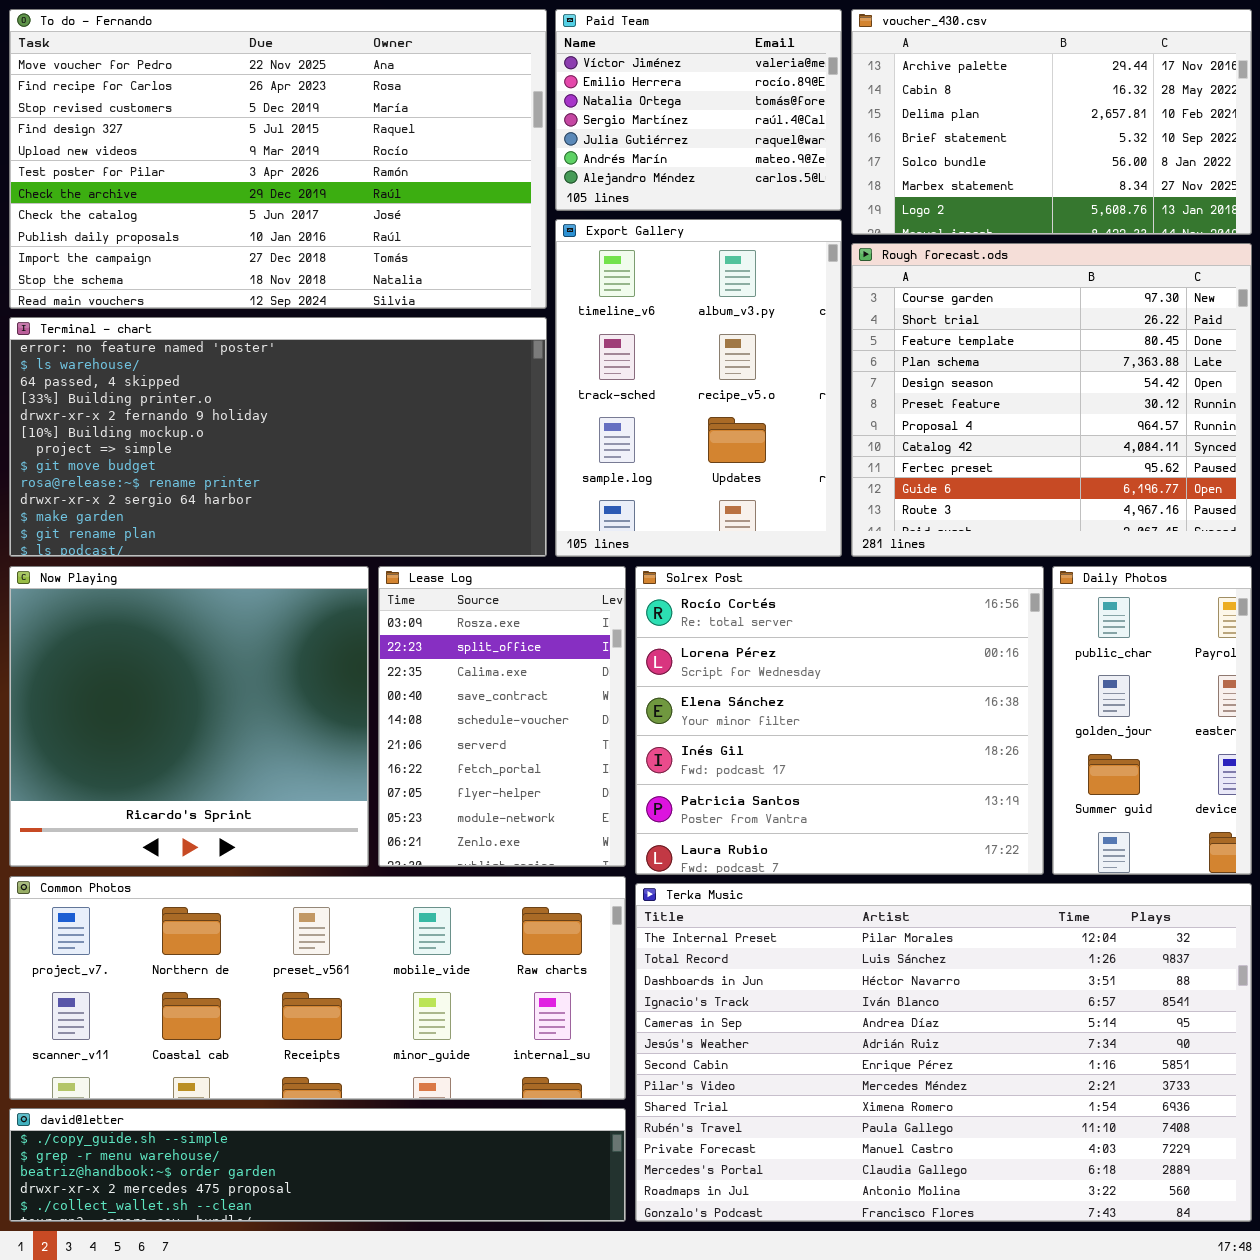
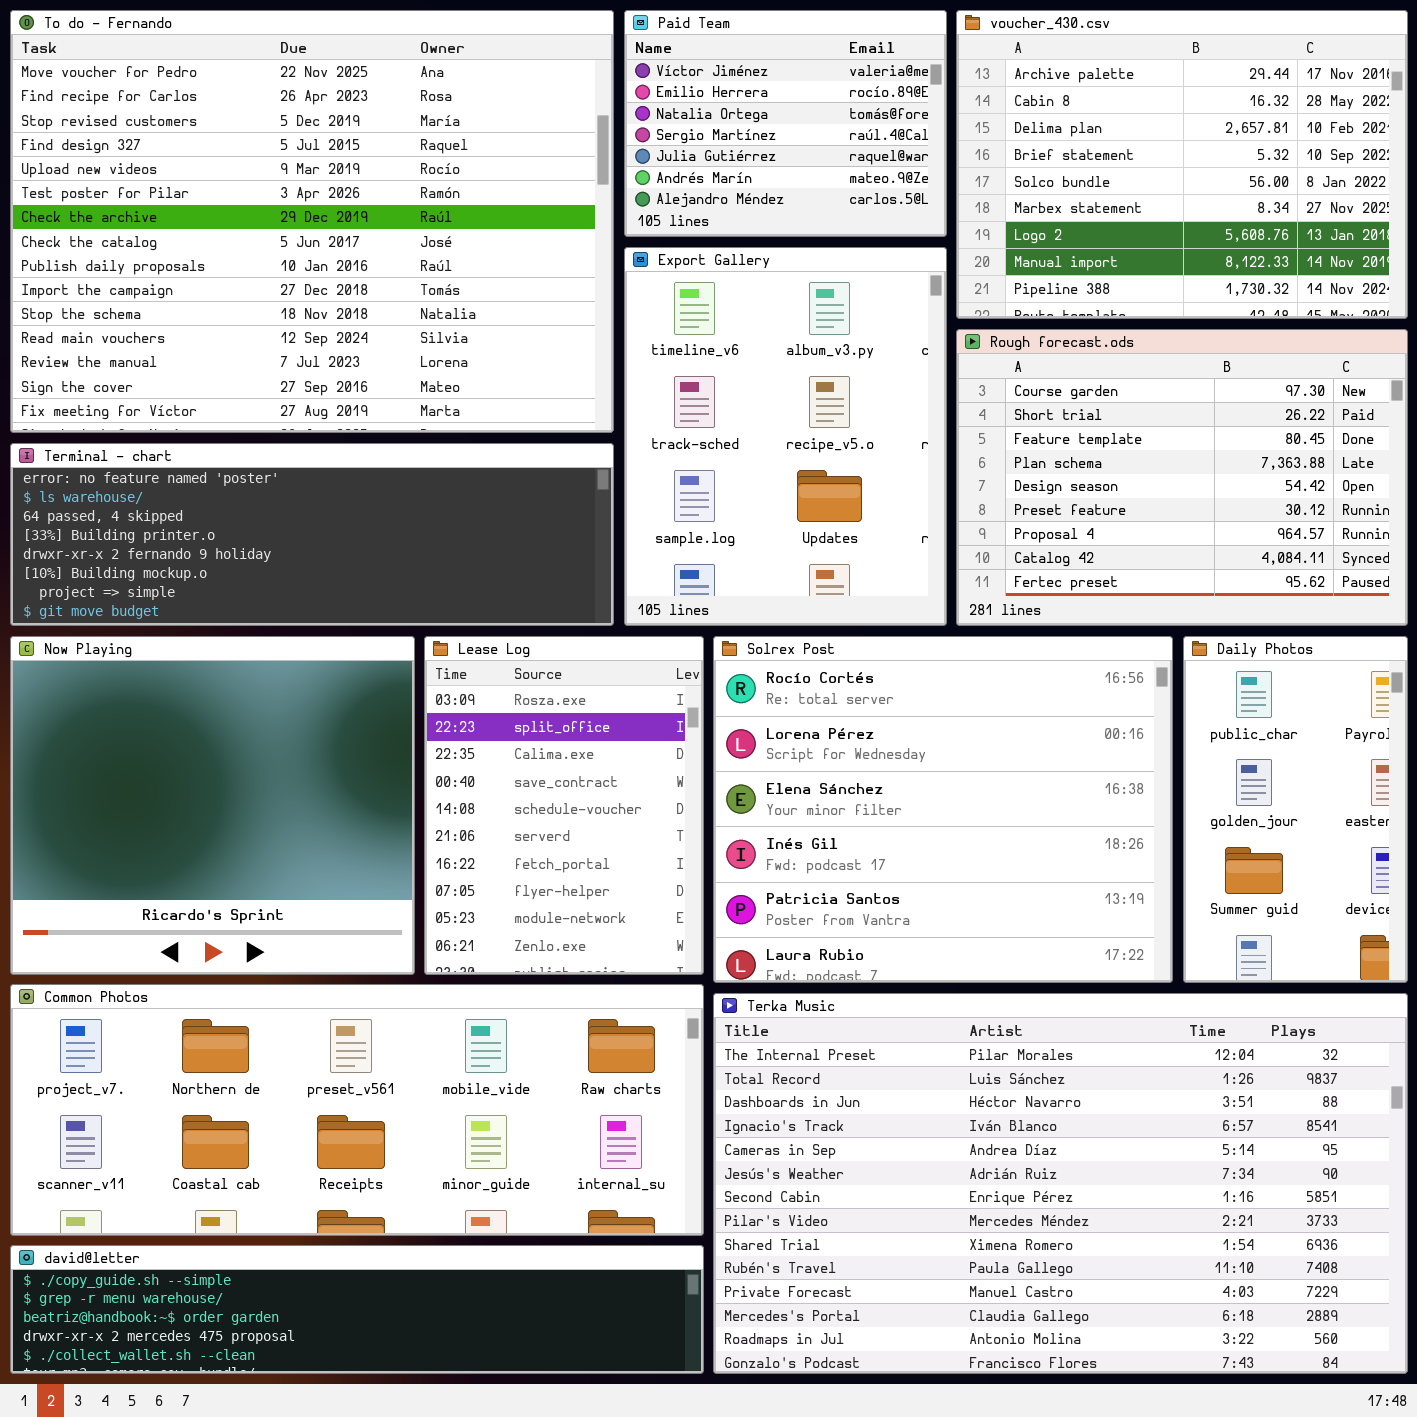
To do - Fernando: [9,9,547,309] -> [10,10,614,433], resized
voucher_430.csv: [851,9,1252,235] -> [956,10,1408,319], resized
Rough forecast.ods: [851,243,1252,557] -> [956,329,1408,626], resized
Terminal - chart: [9,317,547,557] -> [10,443,614,626], resized

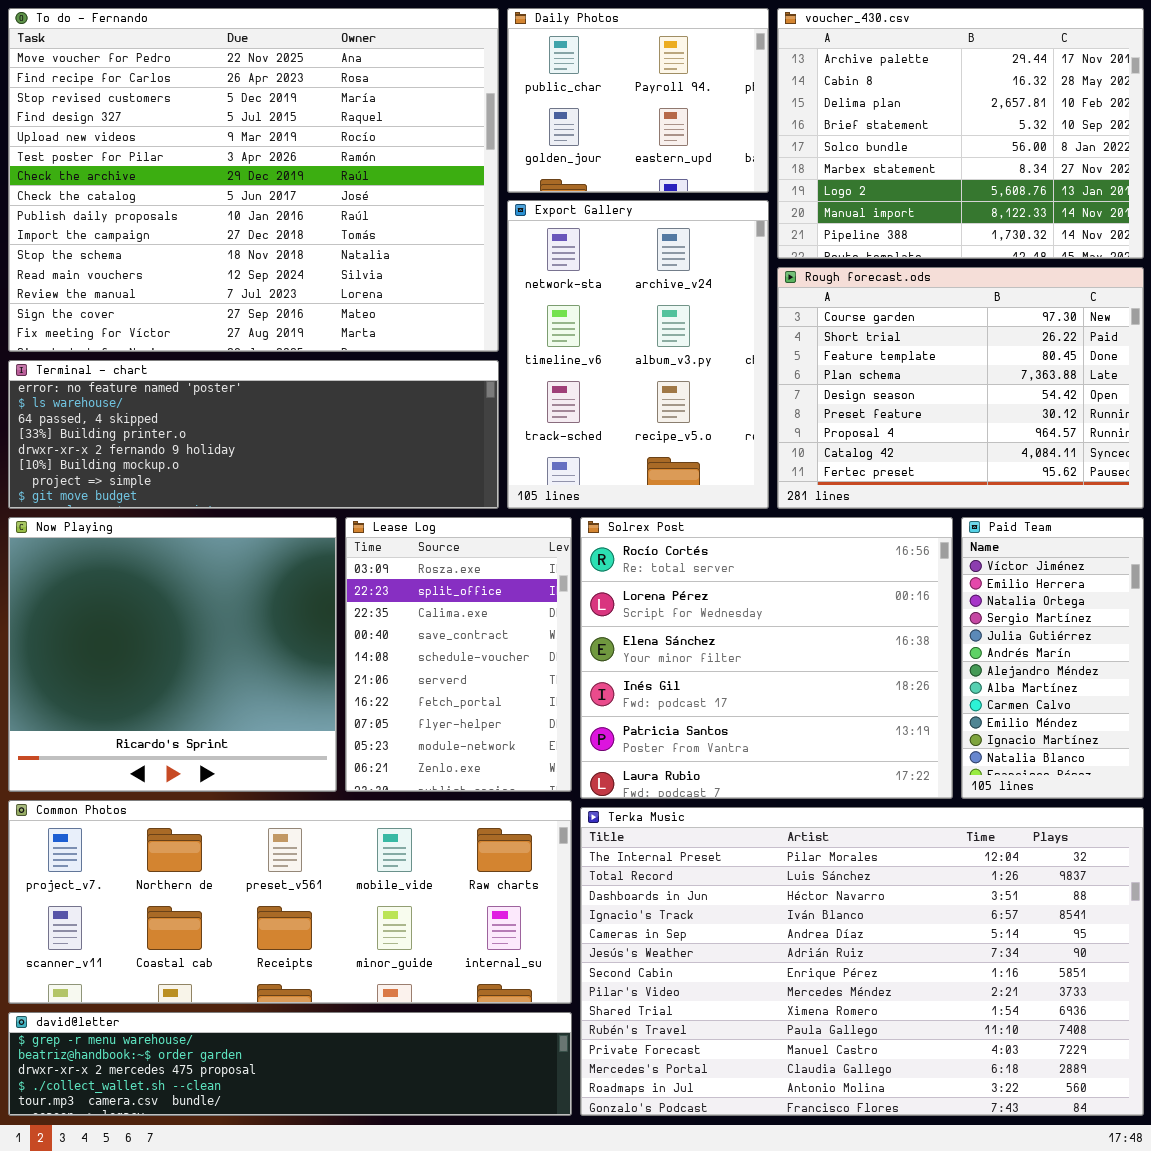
Paid Team: [624,10,947,237] -> [961,517,1144,799], moved, resized
Export Gallery: [624,247,947,626] -> [507,200,769,509], scrolled up 1 row
Daily Photos: [1183,636,1408,983] -> [507,8,769,193], moved, resized
david@letter: [10,1245,704,1374] -> [8,1012,572,1116], scrolled down 1 row

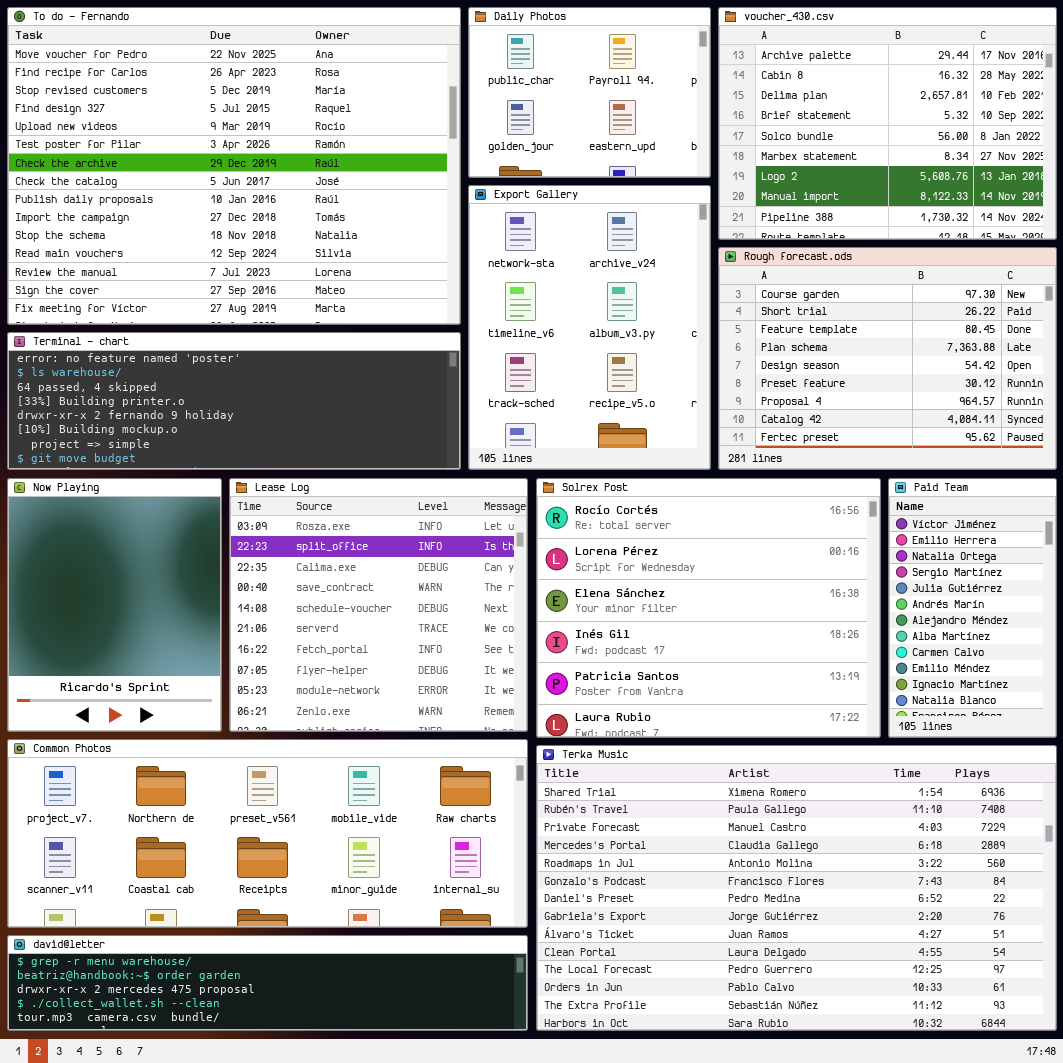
Now Playing: [8,517,337,792] -> [7,478,222,732], resized
Lease Log: [345,517,572,792] -> [229,478,528,732], resized
Terka Music: [580,807,1144,1116] -> [536,745,1057,1031], scrolled down 8 rows

